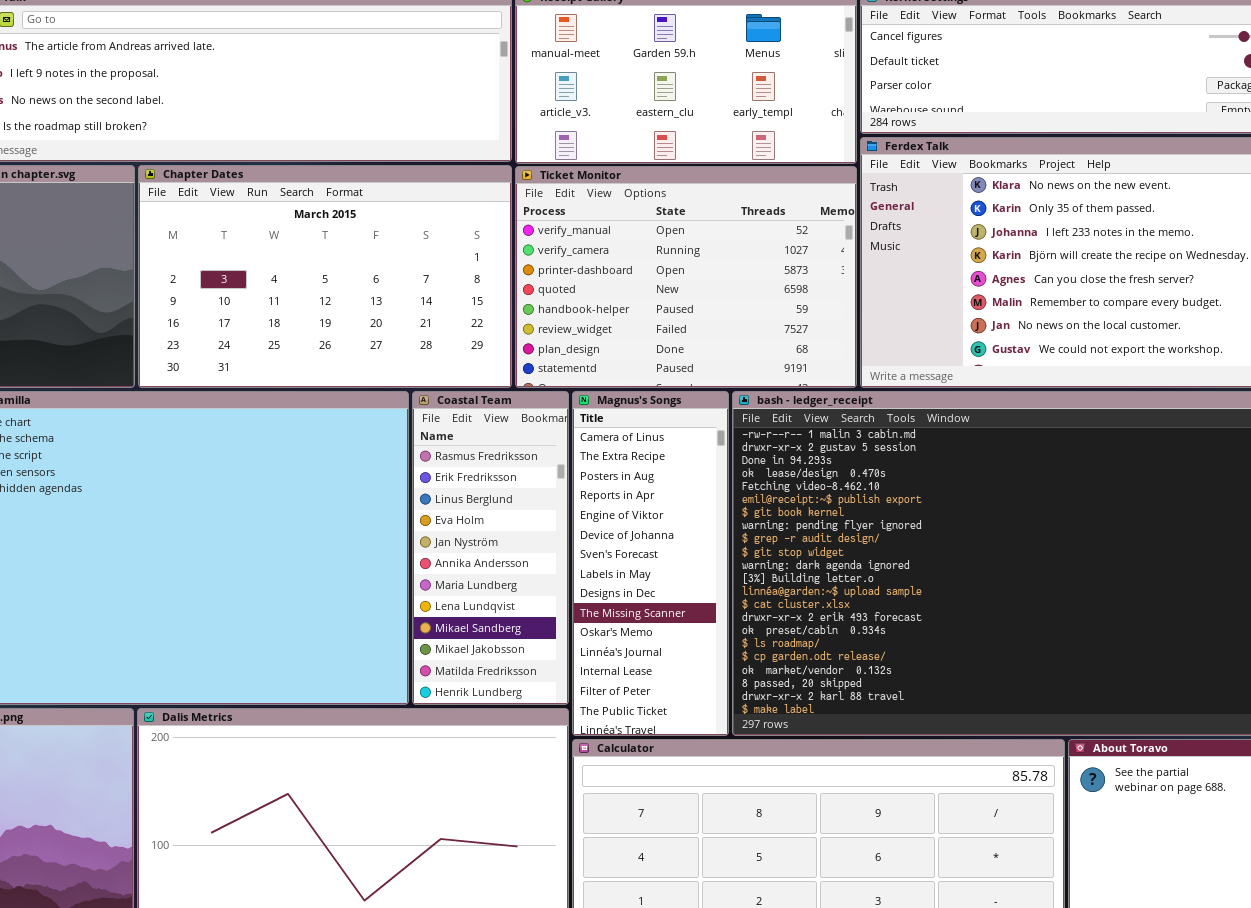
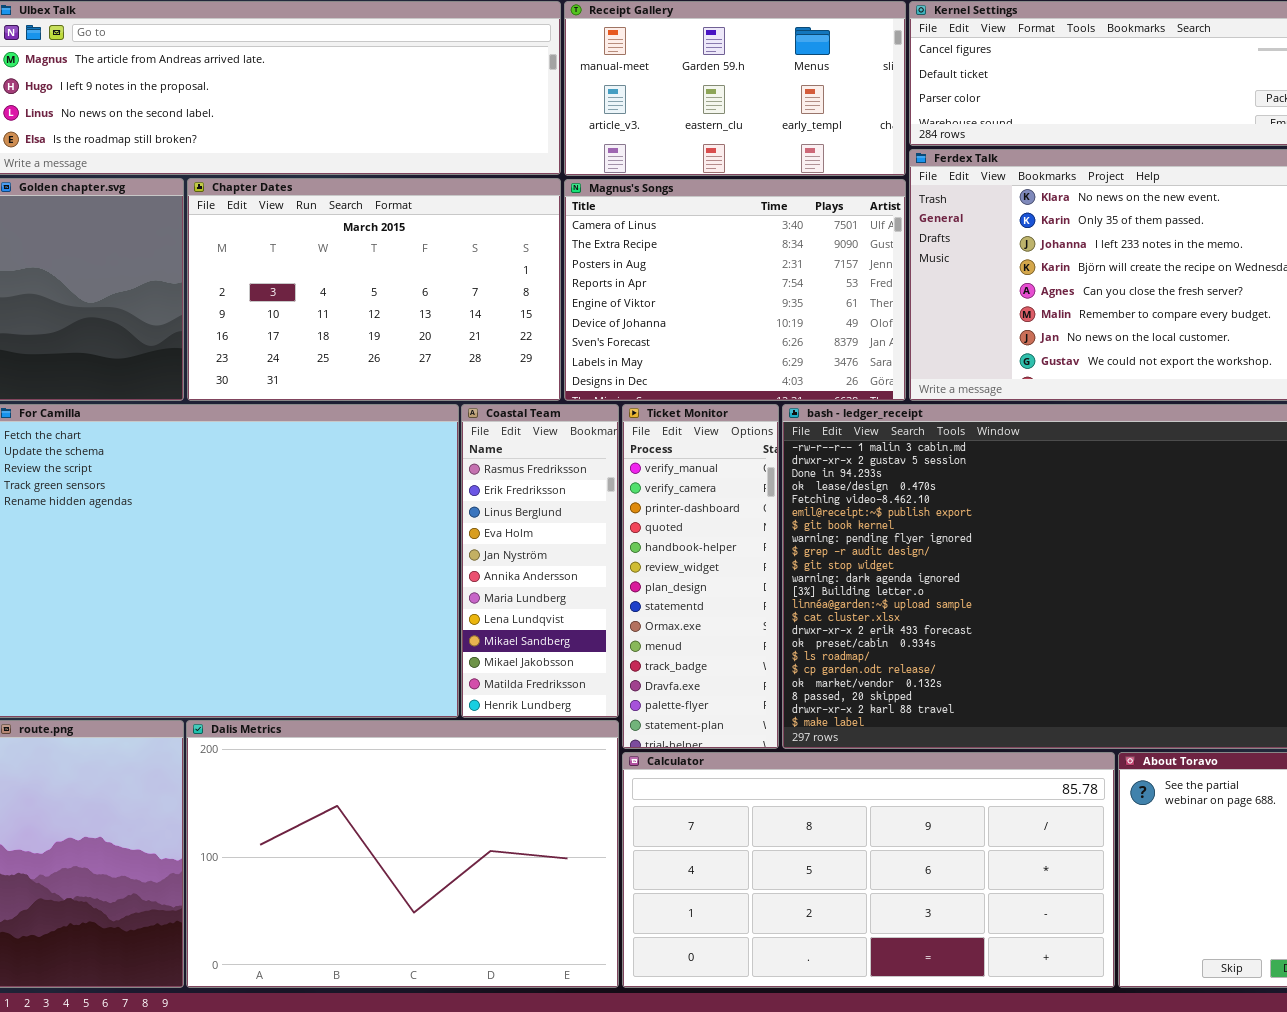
Ticket Monitor: [515,166,857,388] -> [622,404,779,749], moved, resized
Magnus's Songs: [572,391,729,736] -> [564,179,906,401], moved, resized

